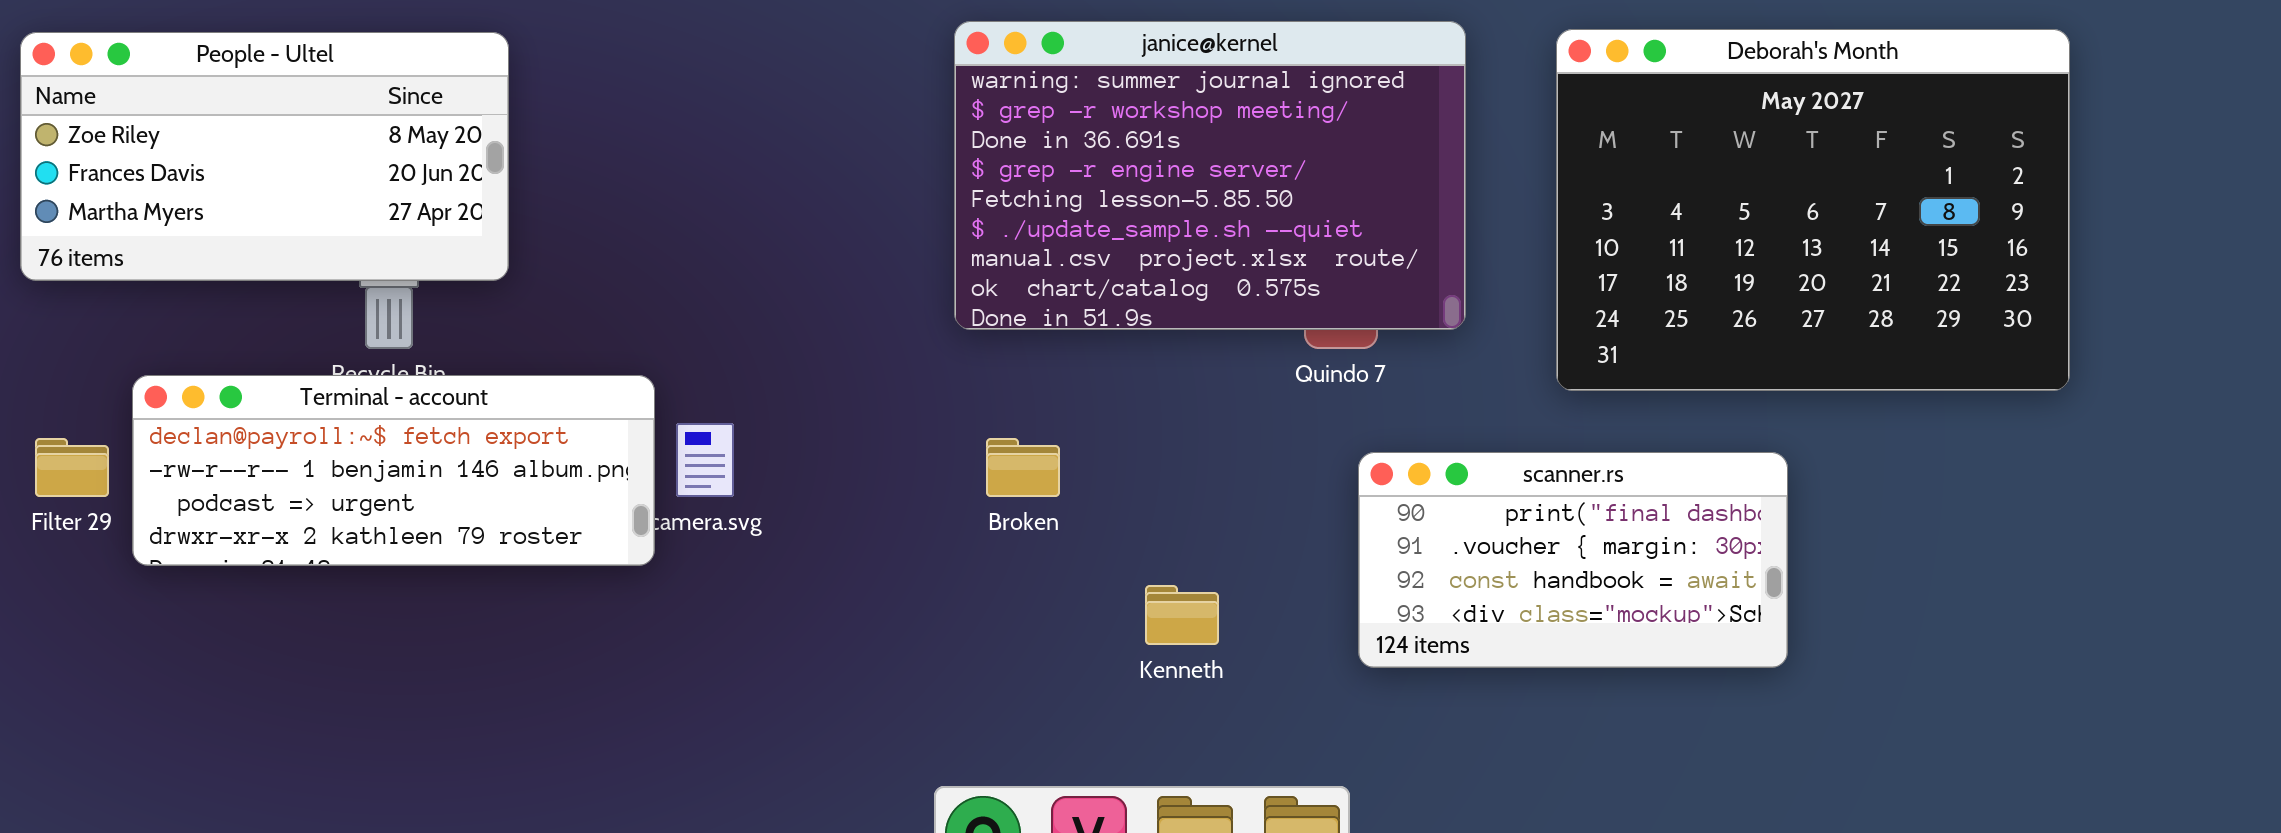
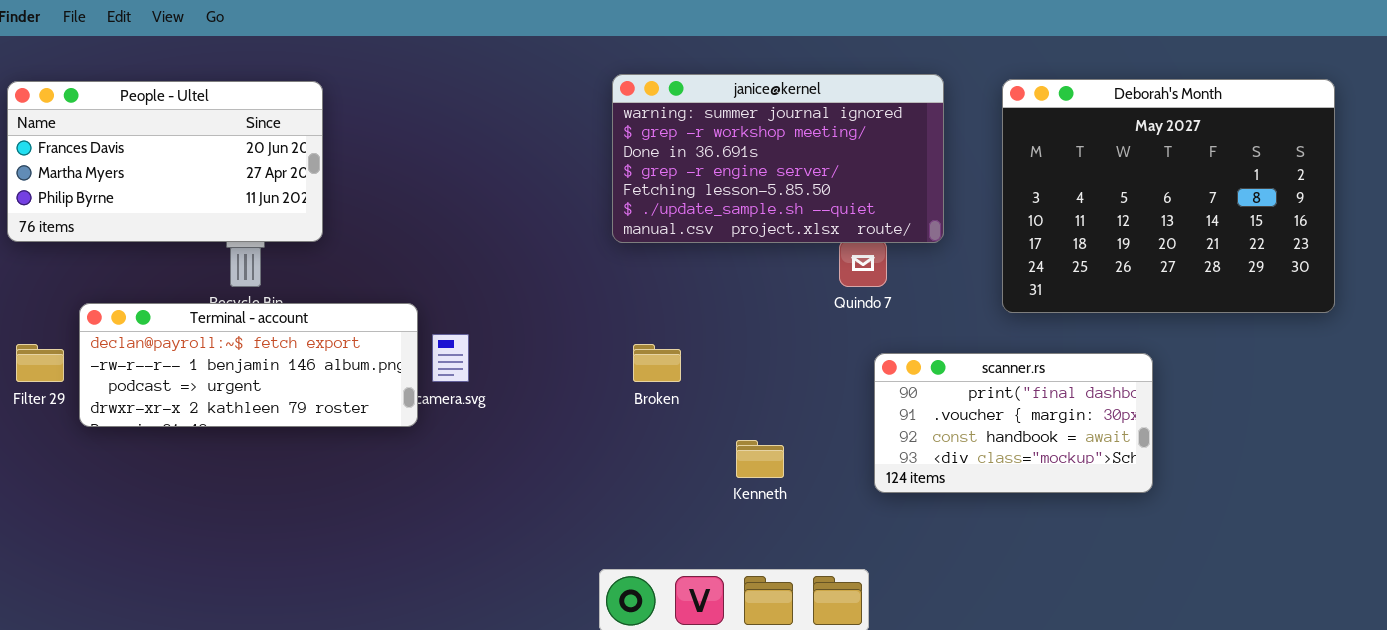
janice@kernel: [954,21,1466,330] -> [612,74,944,243], resized
People - Ultel: [20,32,509,281] -> [7,81,323,242], scrolled down 1 row

